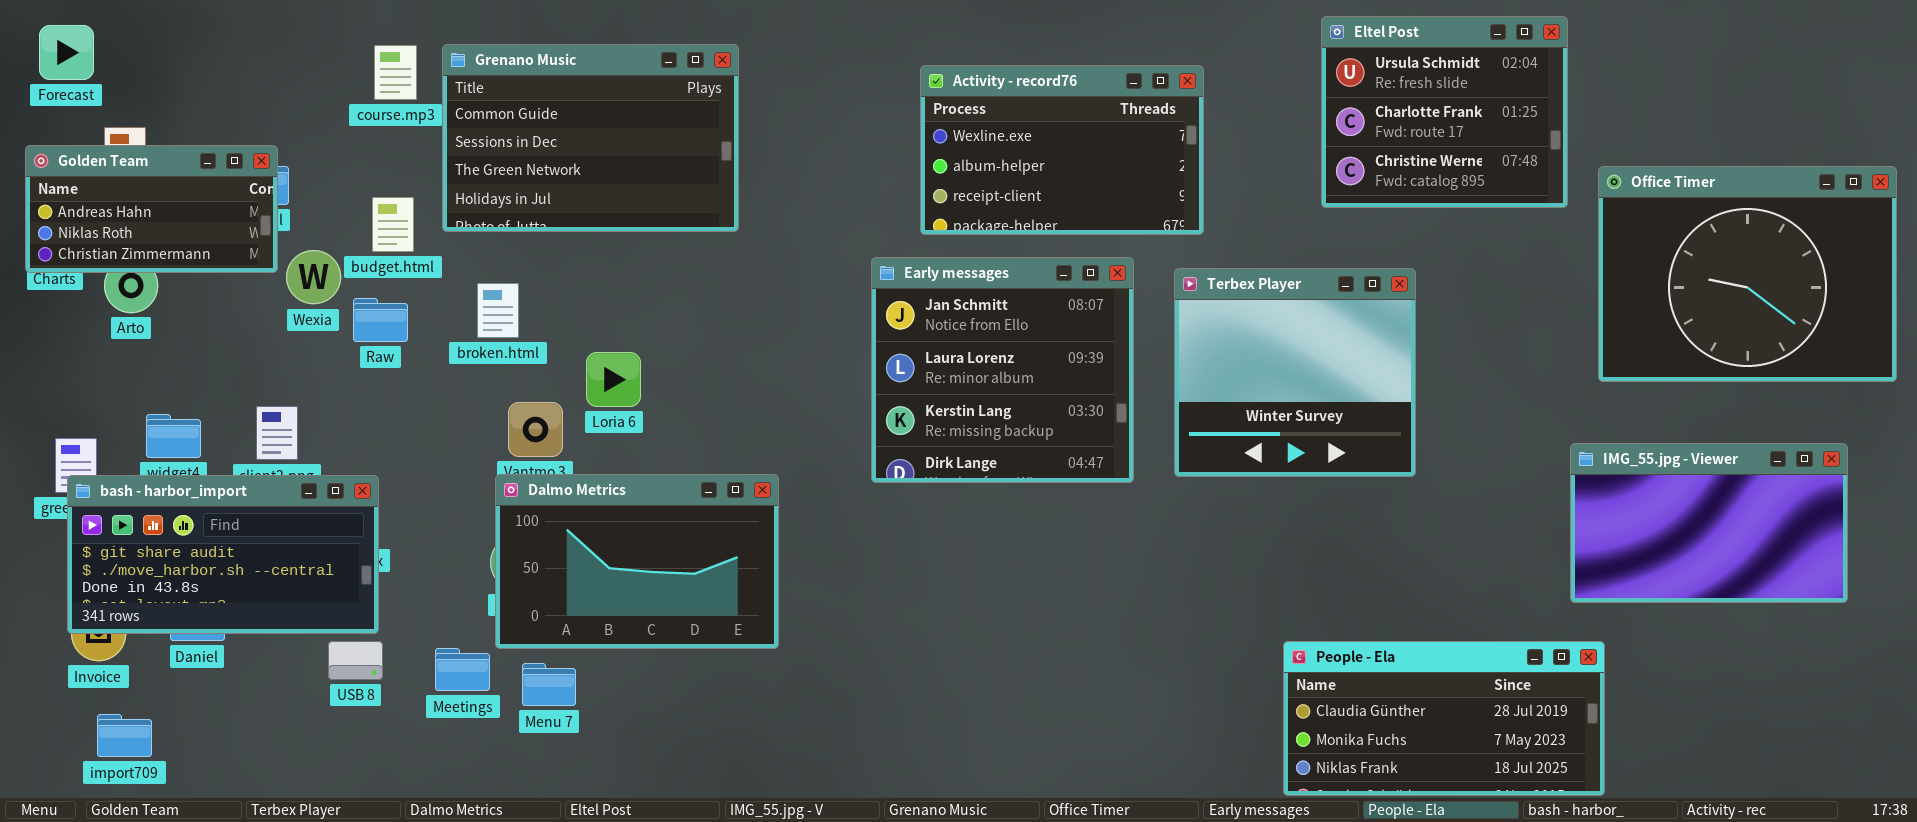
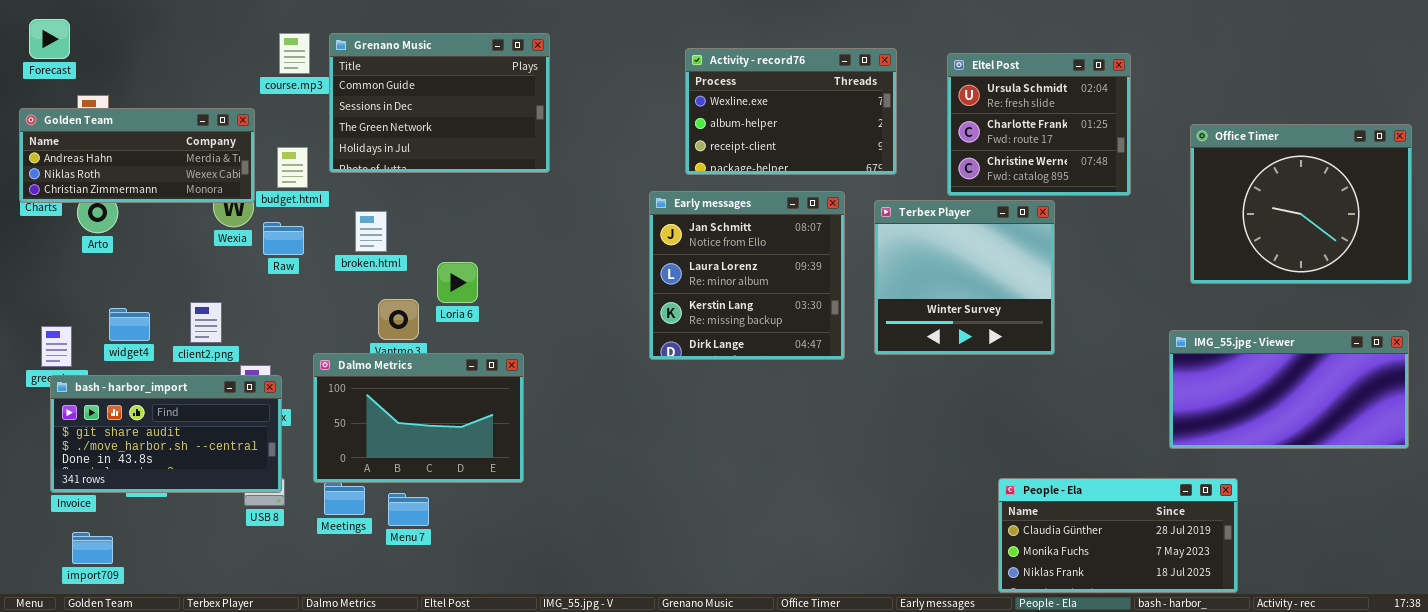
Eltel Post: [1321,16,1568,208] -> [947,53,1131,196], moved
Golden Team: [25,145,278,273] -> [19,108,255,203], resized
IMG_55.jpg - Viewer: [1570,443,1848,603] -> [1169,330,1409,449], resized
Dalmo Metrics: [495,474,779,649] -> [313,353,524,483], moved
bash - harbor_import: [67,475,379,634] -> [50,375,282,493], moved
People - Ela: [1283,641,1605,796] -> [998,478,1238,593], moved

